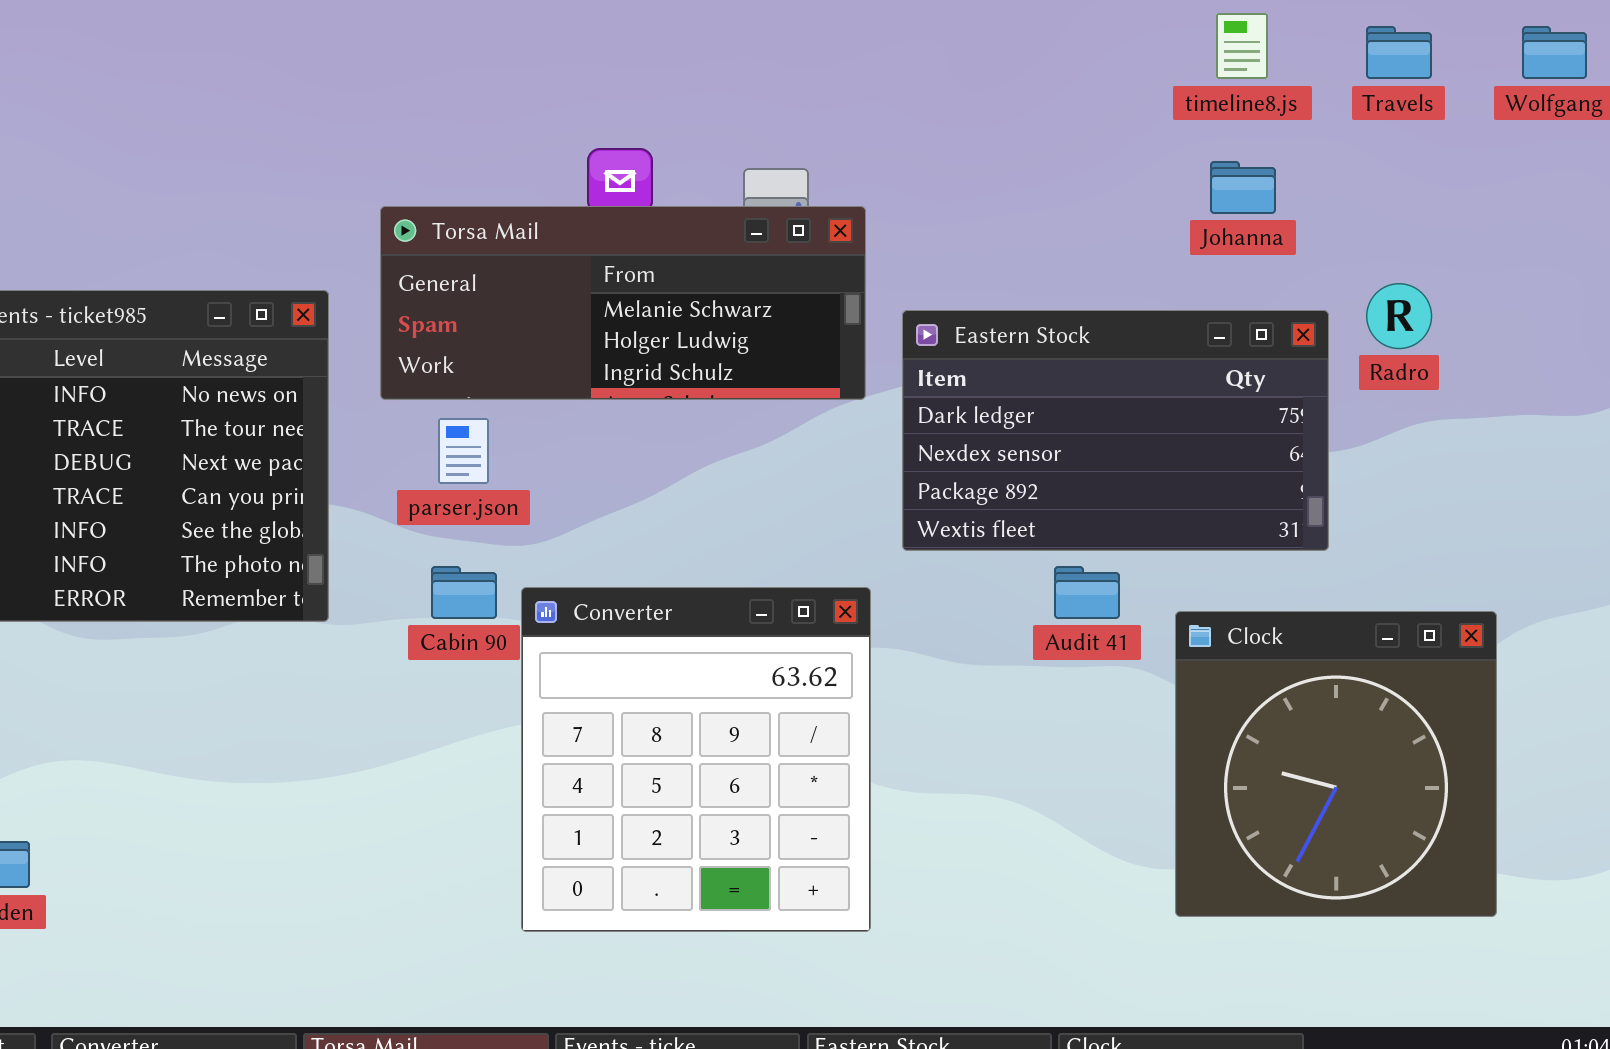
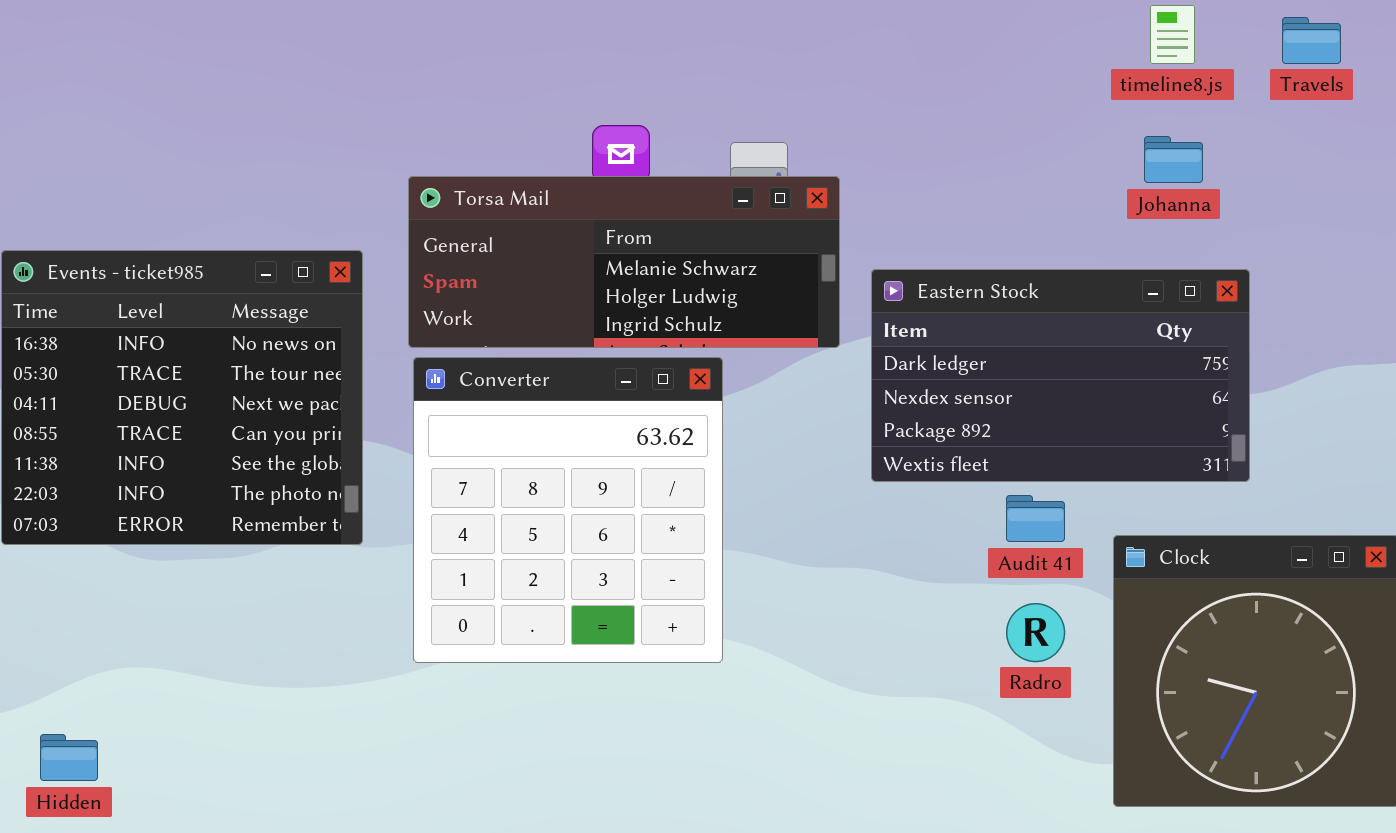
Radro: [1366,283,1432,349] -> [1006,603,1065,662], moved
Converter: [521,587,871,932] -> [413,357,723,663], moved

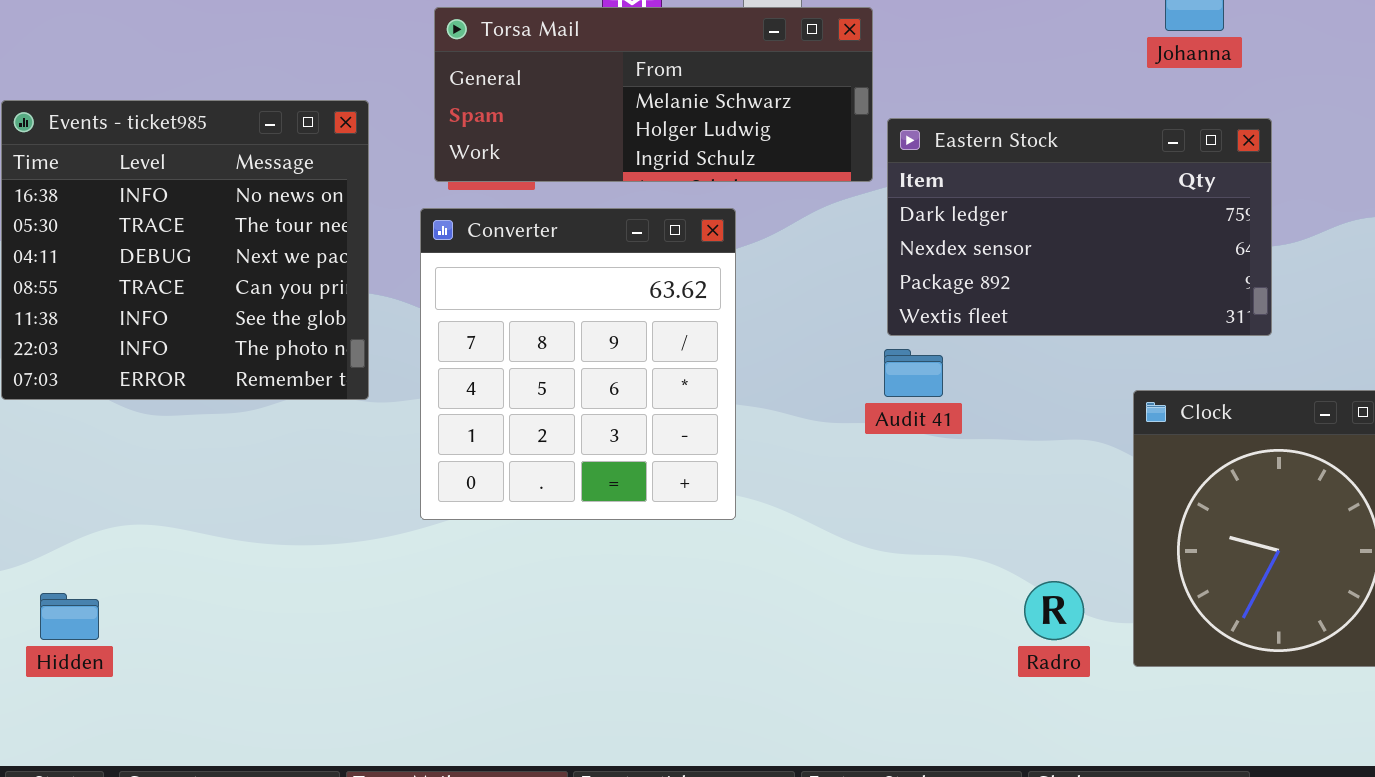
Torsa Mail: [408,176,840,348] -> [434,7,873,182], moved
Audit 41: [1006,495,1065,542] -> [884,349,943,397], moved
Radro: [1006,603,1065,662] -> [1024,581,1084,640], moved

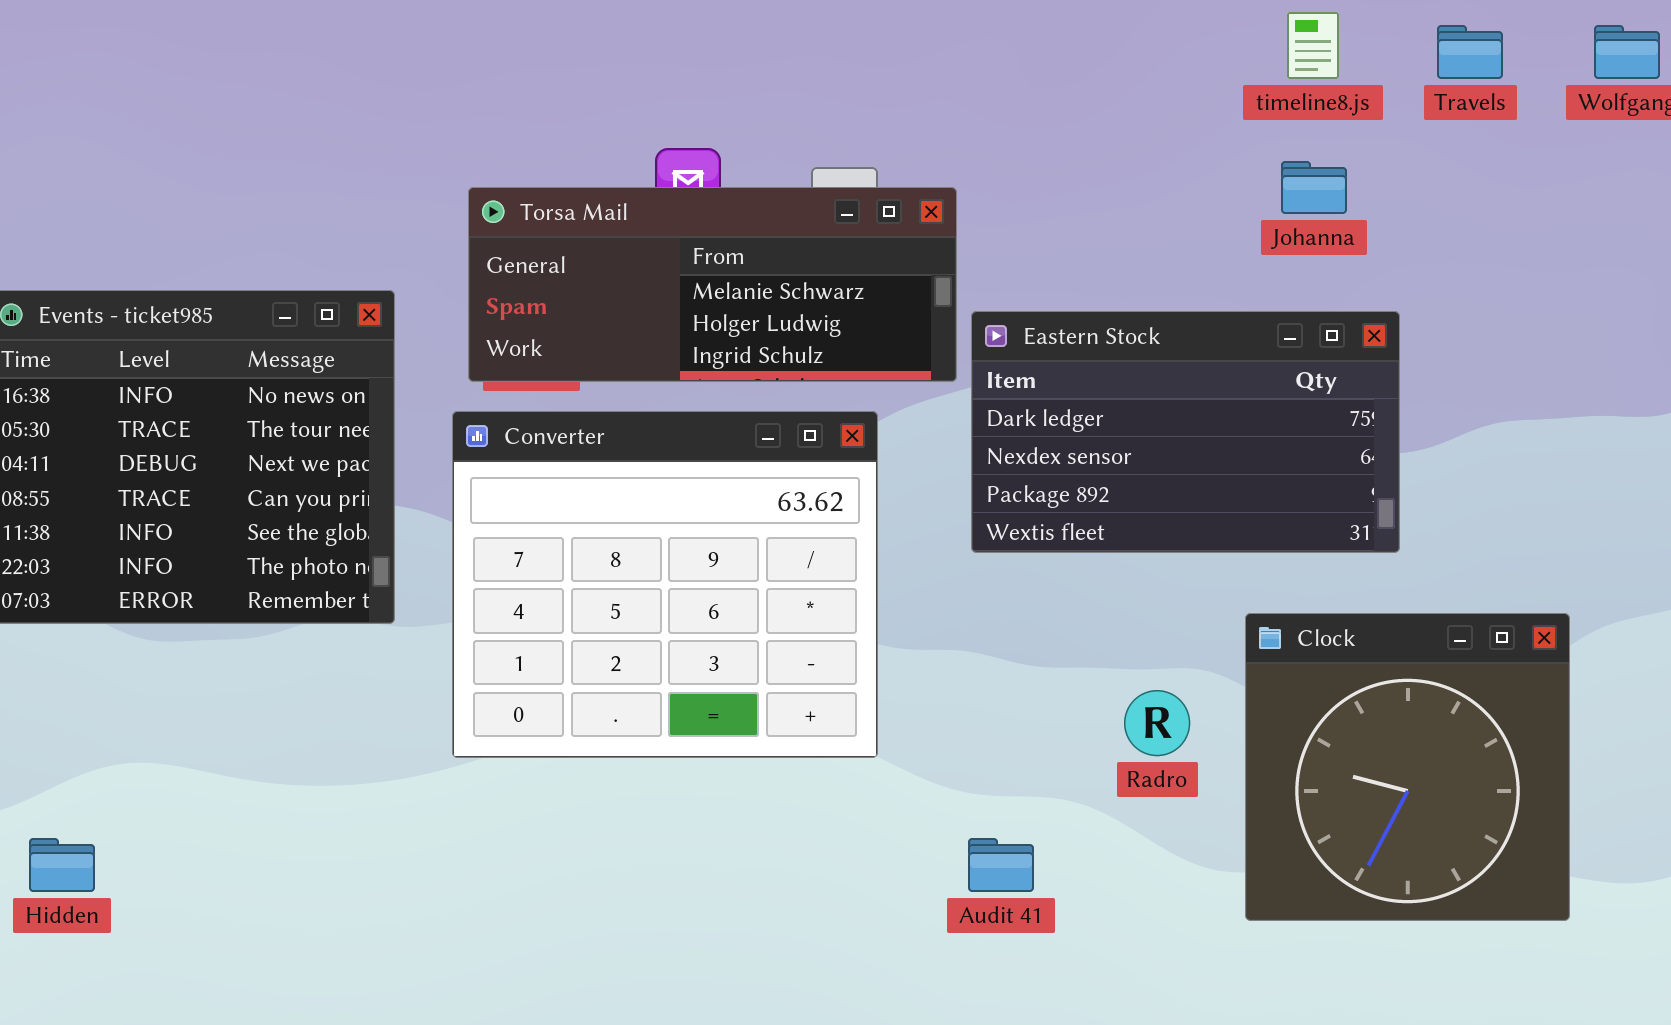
Converter: [420,208,736,520] -> [452,411,878,758], resized
Audit 41: [884,349,943,397] -> [968,838,1034,892], moved
Radro: [1024,581,1084,640] -> [1124,690,1190,756], moved

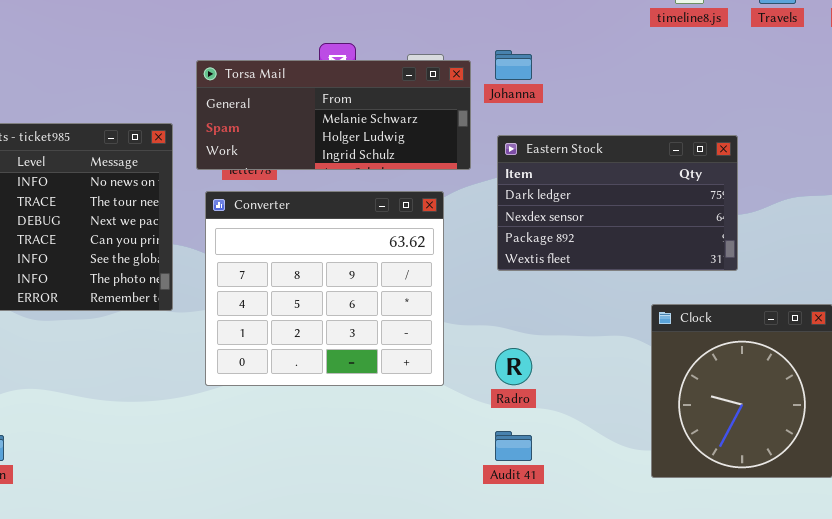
Johanna: [1281,161,1347,214] -> [495,50,532,80], moved
Torsa Mail: [468,187,957,382] -> [196,60,471,170], moved
Radro: [1124,690,1190,756] -> [495,348,532,385], moved

